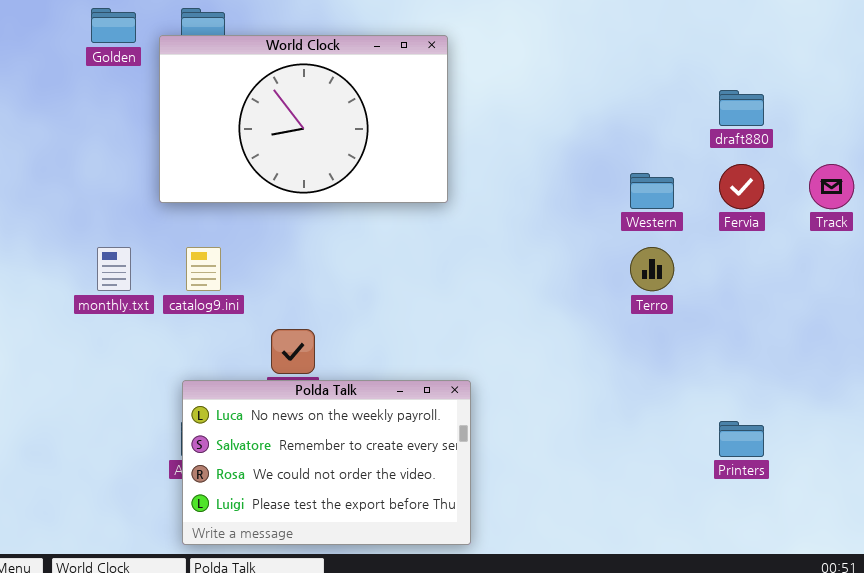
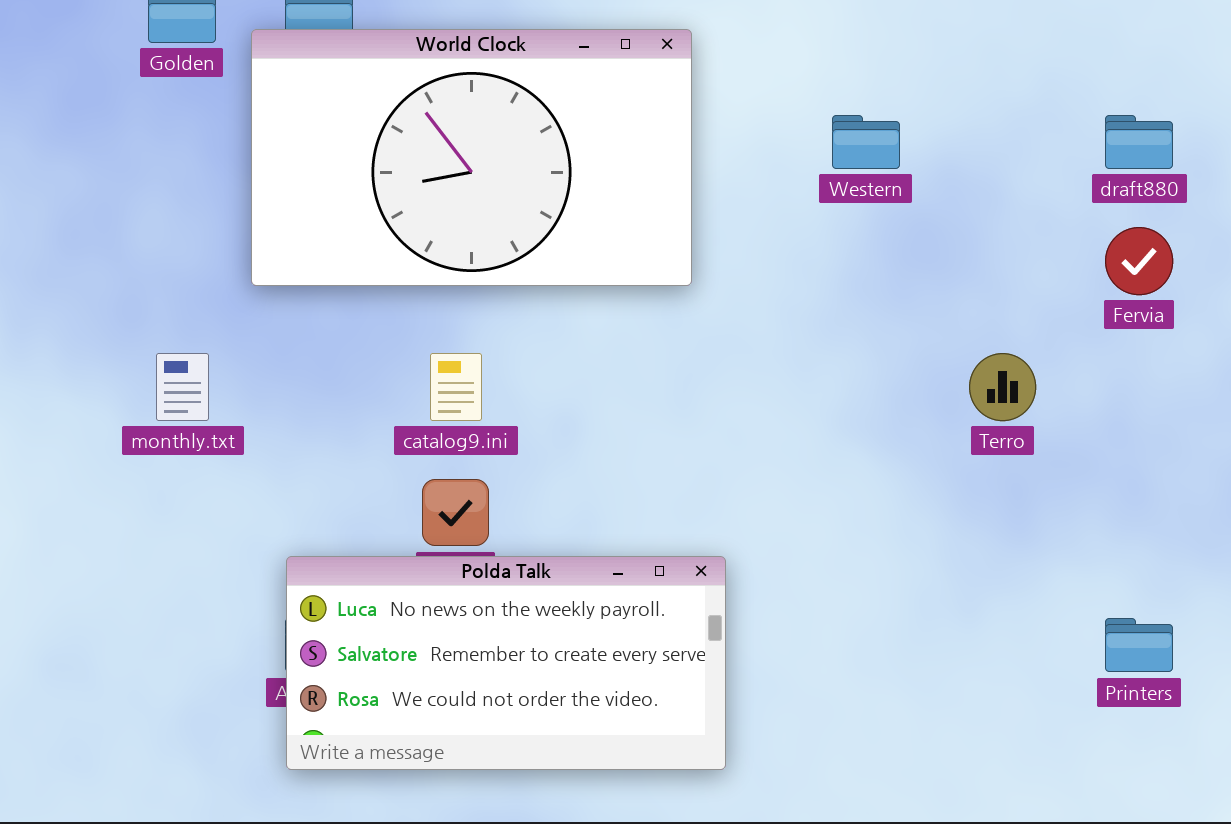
Western: [630,173,674,209] -> [832,115,900,169], moved
catalog9.ini: [186,247,221,291] -> [430,353,482,421], moved
Polda Talk: [182,380,471,545] -> [286,556,726,770], resized

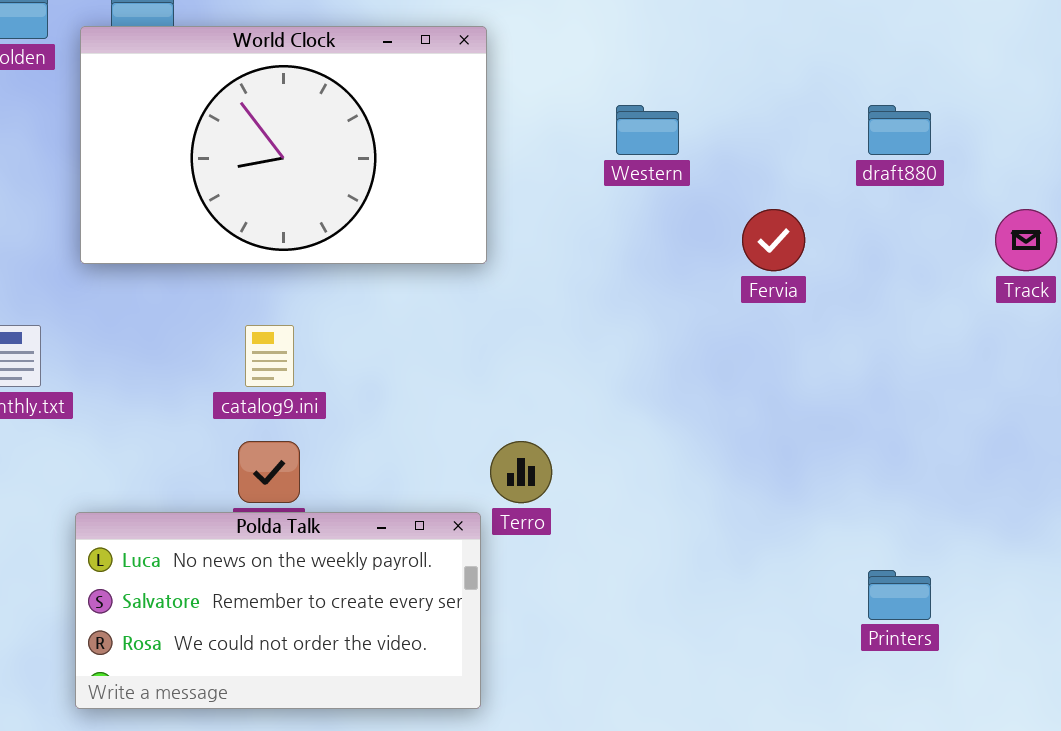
Fervia: [1105,227,1173,295] -> [742,209,805,271], moved
Terro: [969,353,1036,421] -> [490,441,552,503], moved
Polda Talk: [286,556,726,770] -> [75,512,481,709], moved

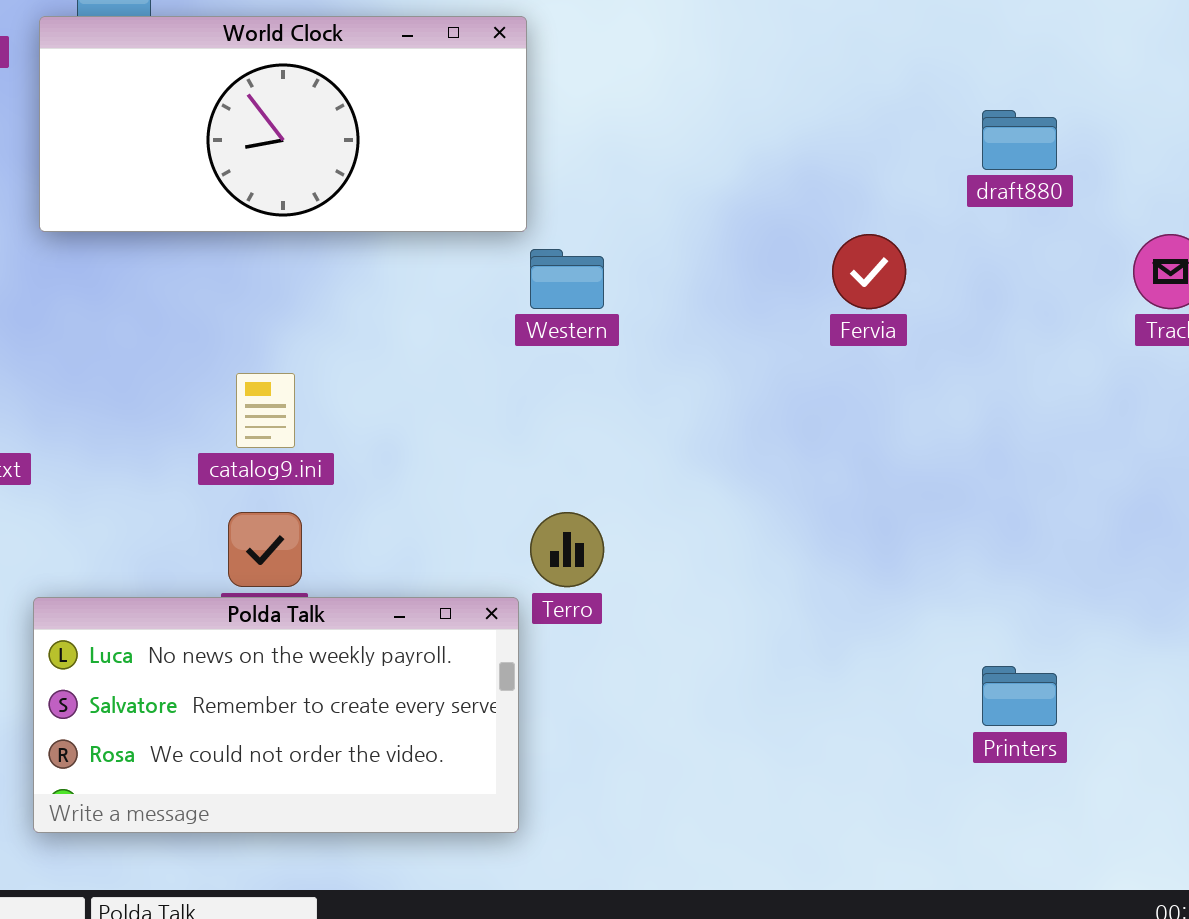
World Clock: [80,26,487,264] -> [39,16,527,232], resized
Western: [616,105,679,155] -> [530,249,604,309], moved

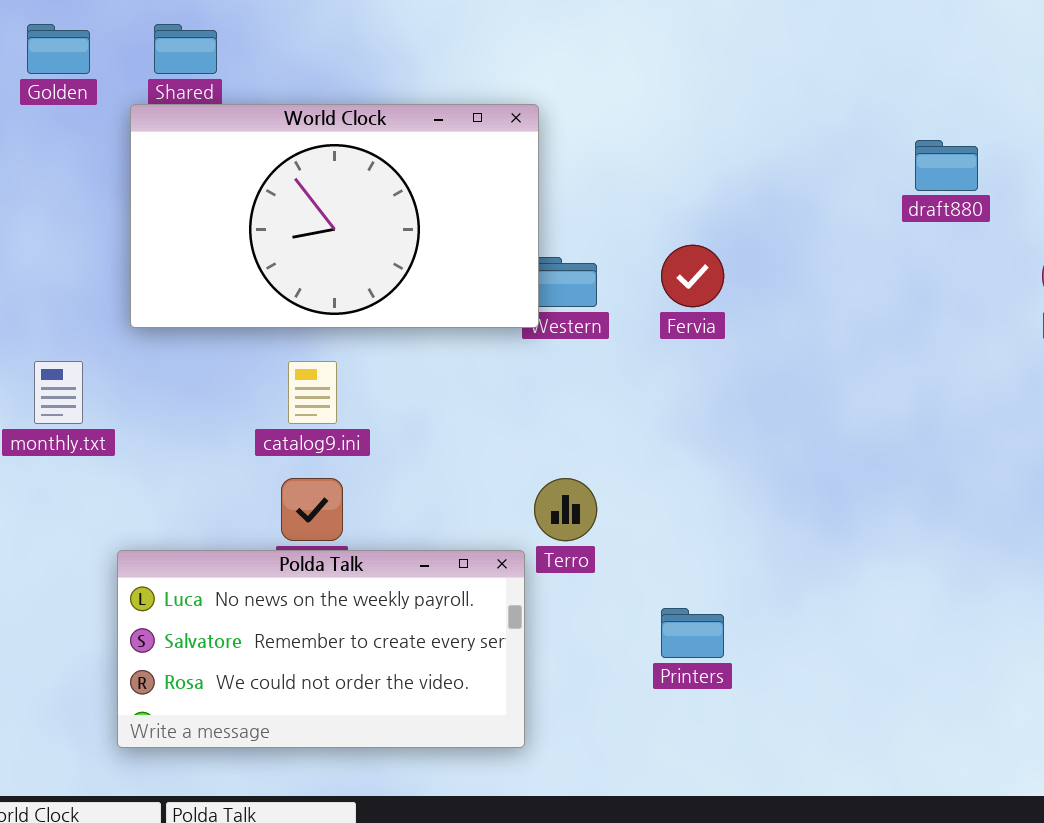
World Clock: [39,16,527,232] -> [130,104,539,328], moved, resized
Fervia: [832,234,906,309] -> [661,245,724,307], moved
Printers: [982,666,1057,726] -> [661,608,724,658], moved

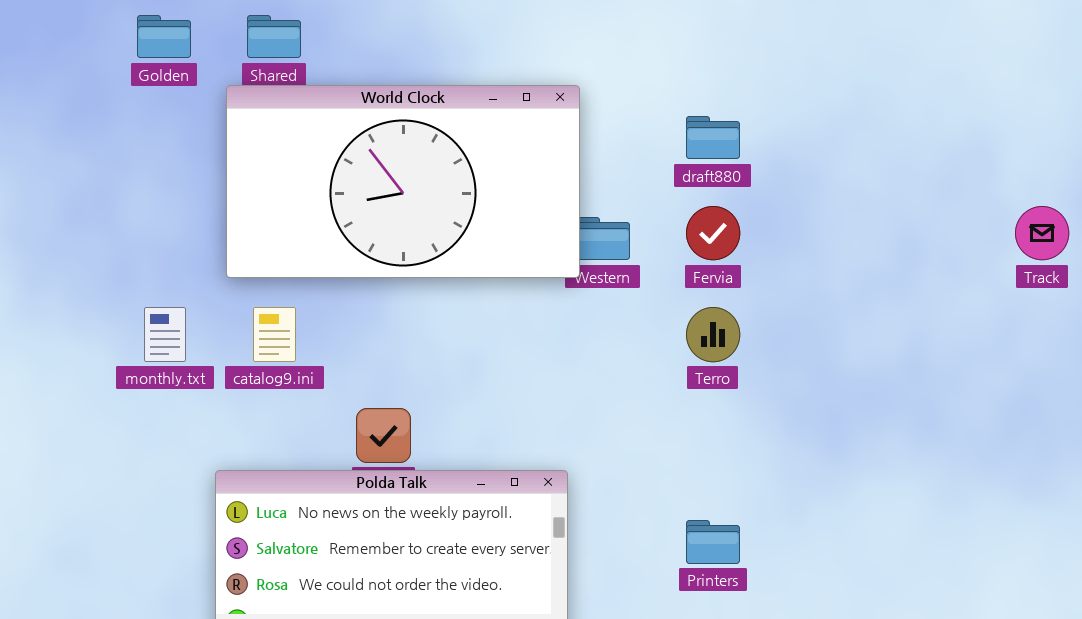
draft880: [915,140,978,191] -> [686,116,740,159], moved
catalog9.ini: [288,361,337,424] -> [253,307,296,362], moved
Terro: [534,478,597,541] -> [686,307,740,362], moved

